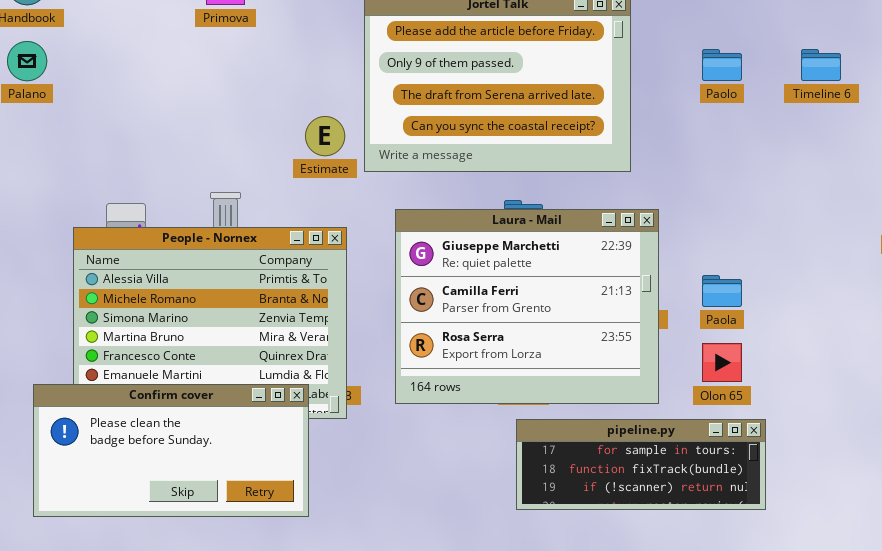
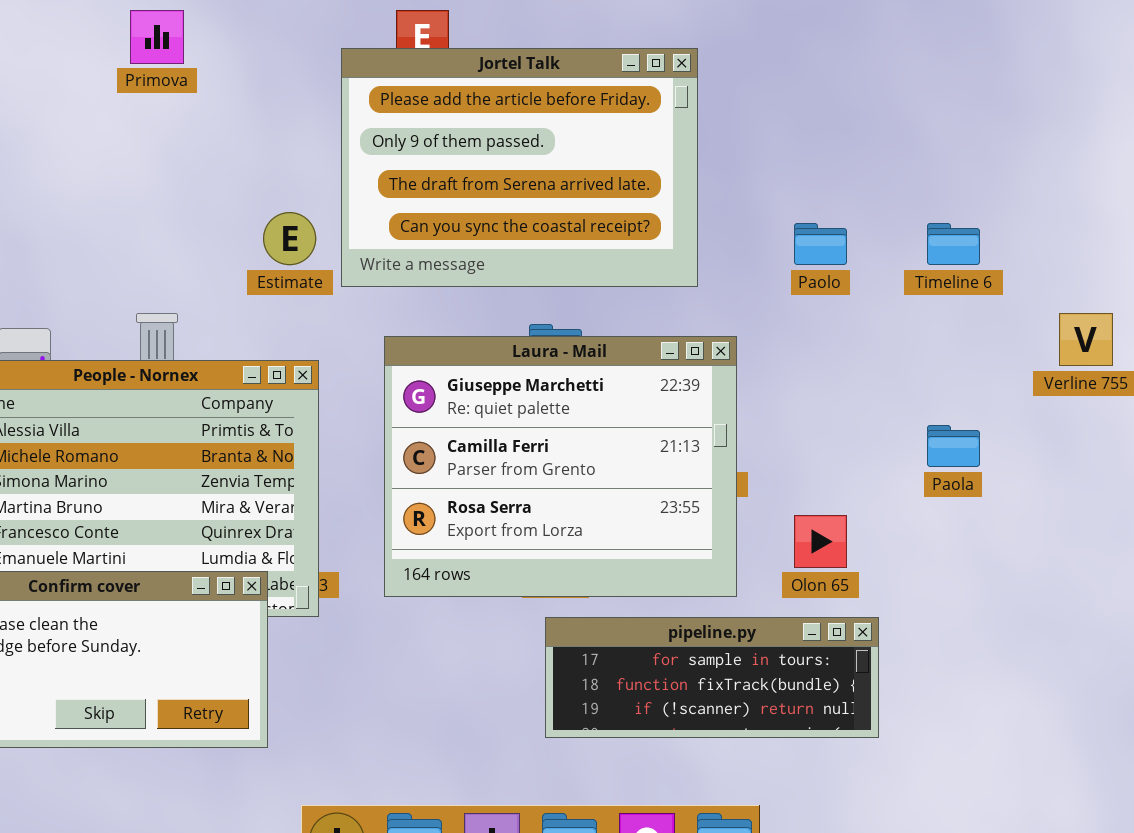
Paolo: [702,49,742,81] -> [794,223,847,265], moved
Timeline 6: [801,49,841,81] -> [927,223,980,265], moved
Paola: [702,275,742,307] -> [927,425,980,467], moved

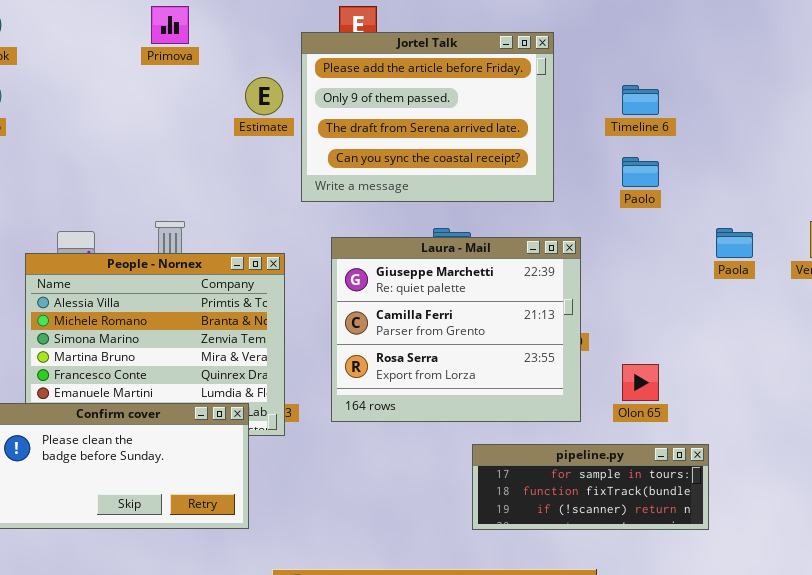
Estimate: [263,212,316,265] -> [245,77,283,115], moved
Timeline 6: [927,223,980,265] -> [622,85,659,115], moved
Paola: [927,425,980,467] -> [716,228,753,258], moved
pipeline.py: [545,617,879,738] -> [472,444,709,530], moved

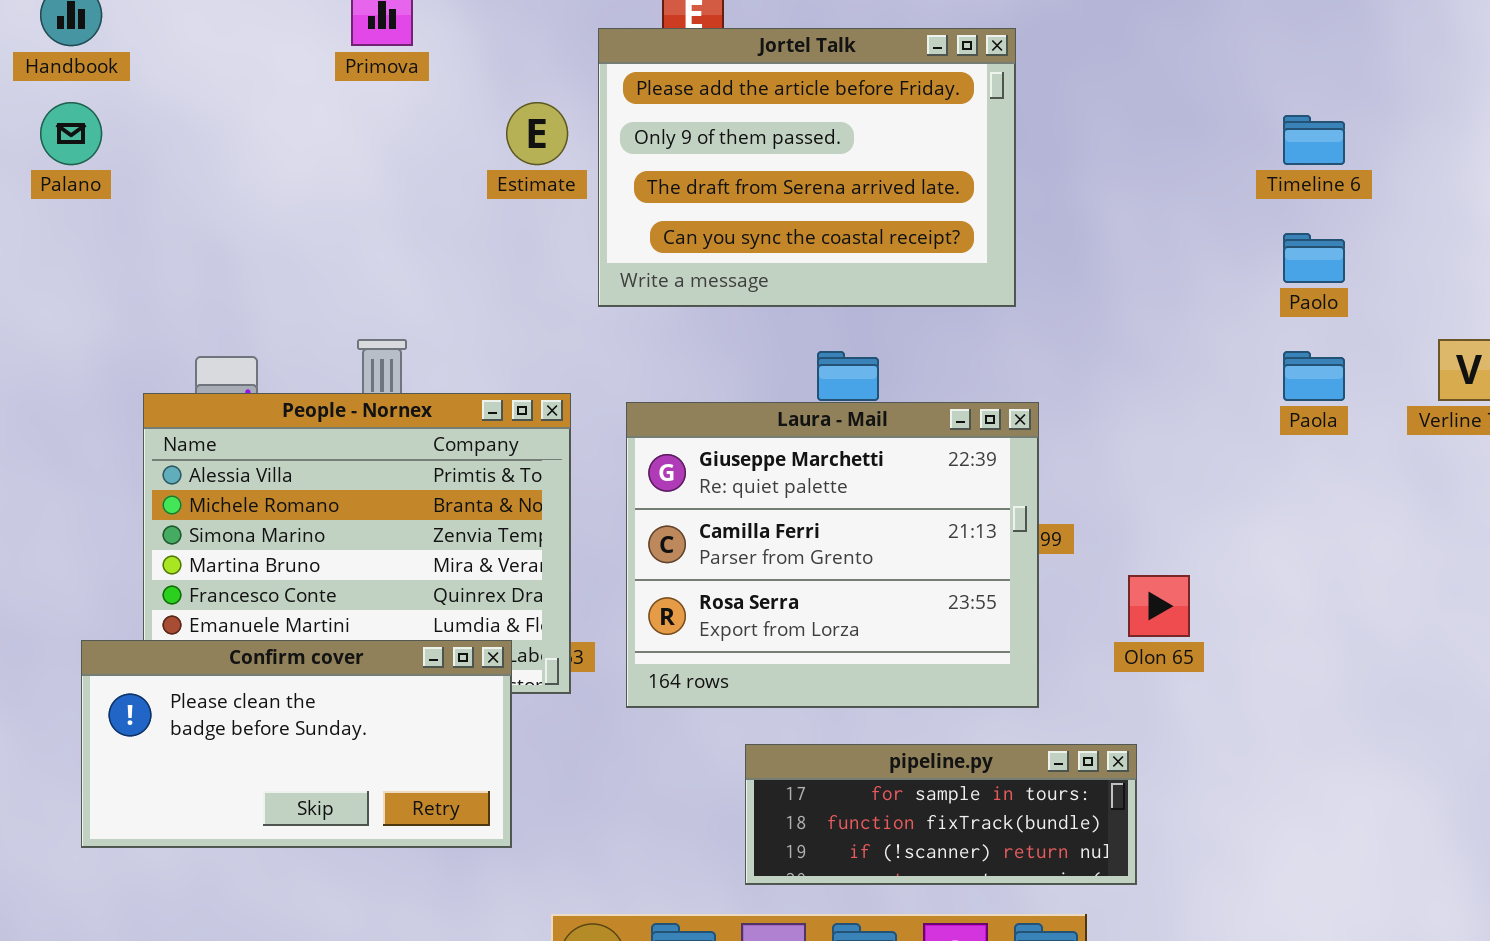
Timeline 6: [622,85,659,115] -> [1283,115,1345,165], moved
Paolo: [622,157,659,187] -> [1283,233,1345,283], moved
Laura - Mail: [331,237,581,422] -> [626,402,1039,708], moved
pipeline.py: [472,444,709,530] -> [745,744,1137,885], moved

